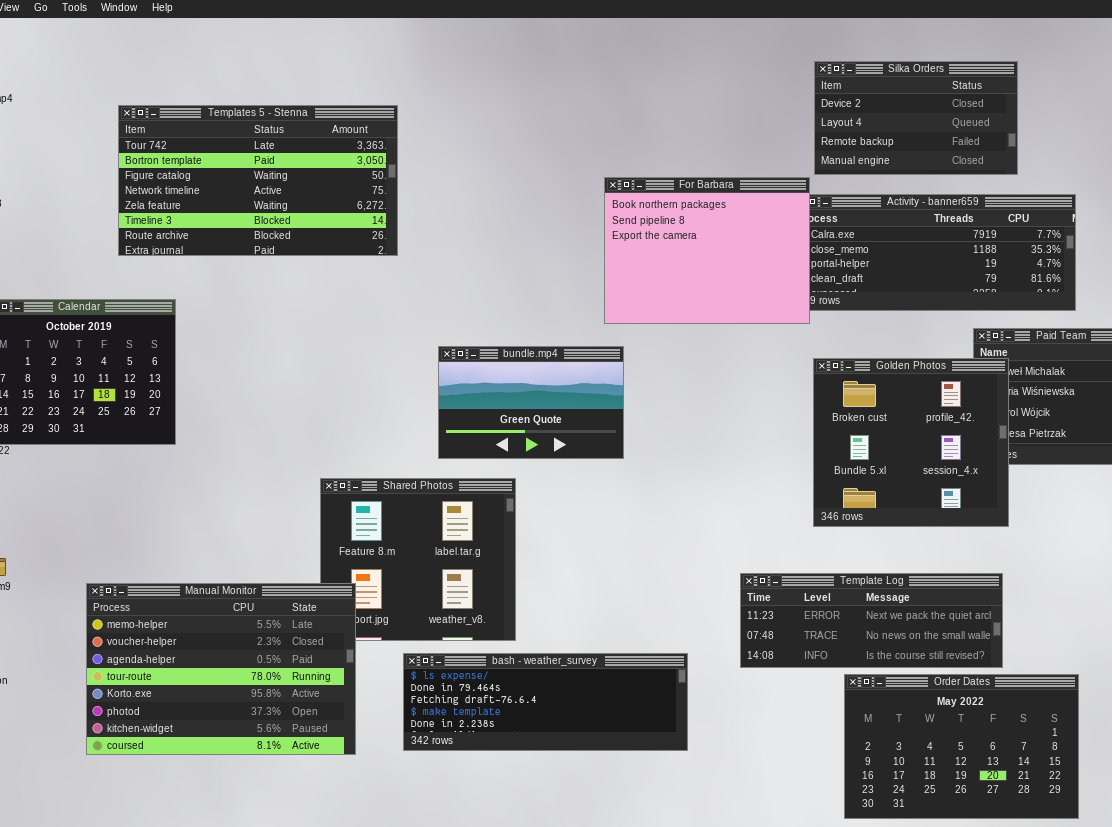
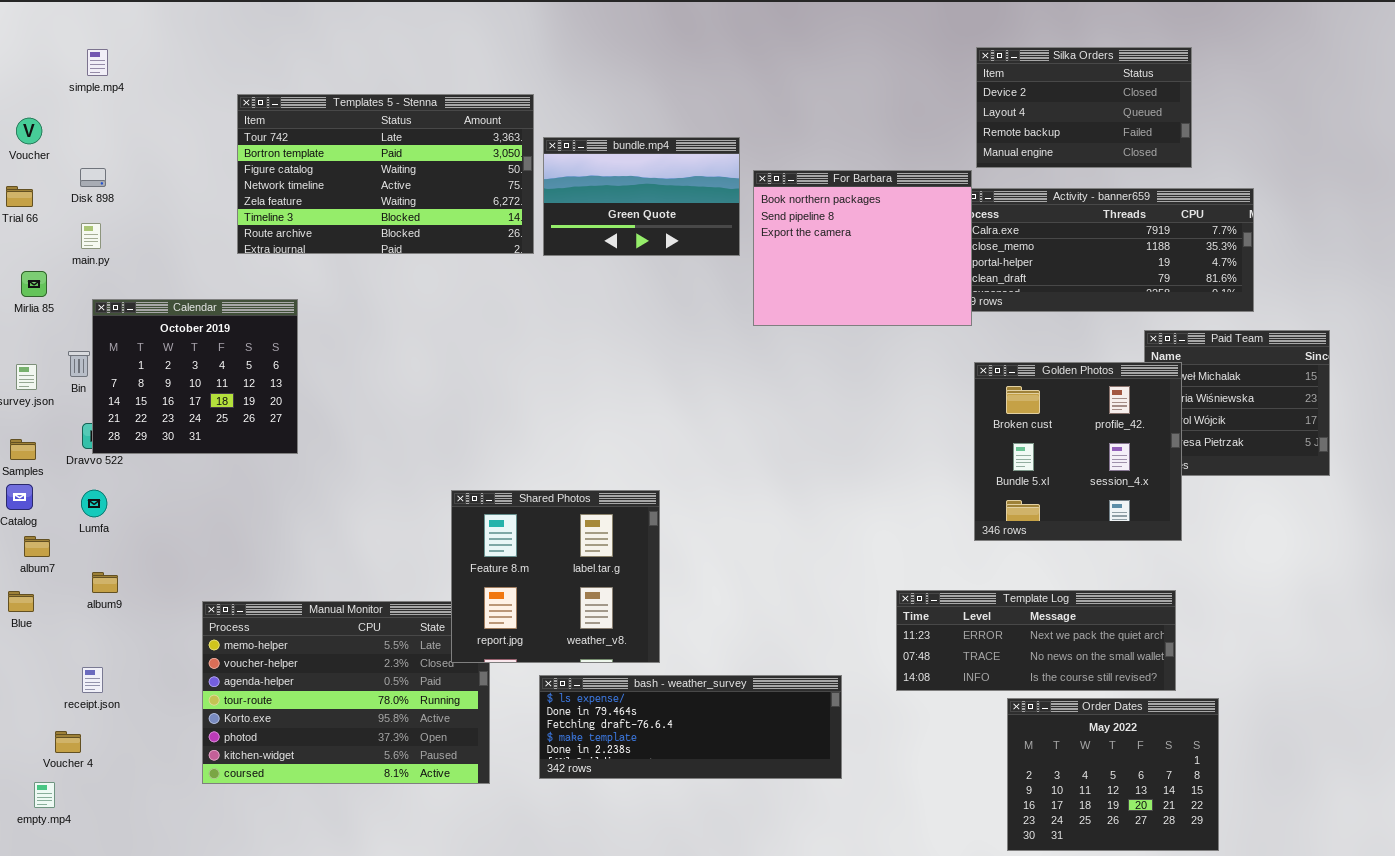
bundle.mp4: [438,346,624,459] -> [543,137,740,256], moved
Shared Photos: [320,478,516,641] -> [451,490,660,663], raised
Order Dates: [844,674,1079,819] -> [1007,698,1219,851], resized

